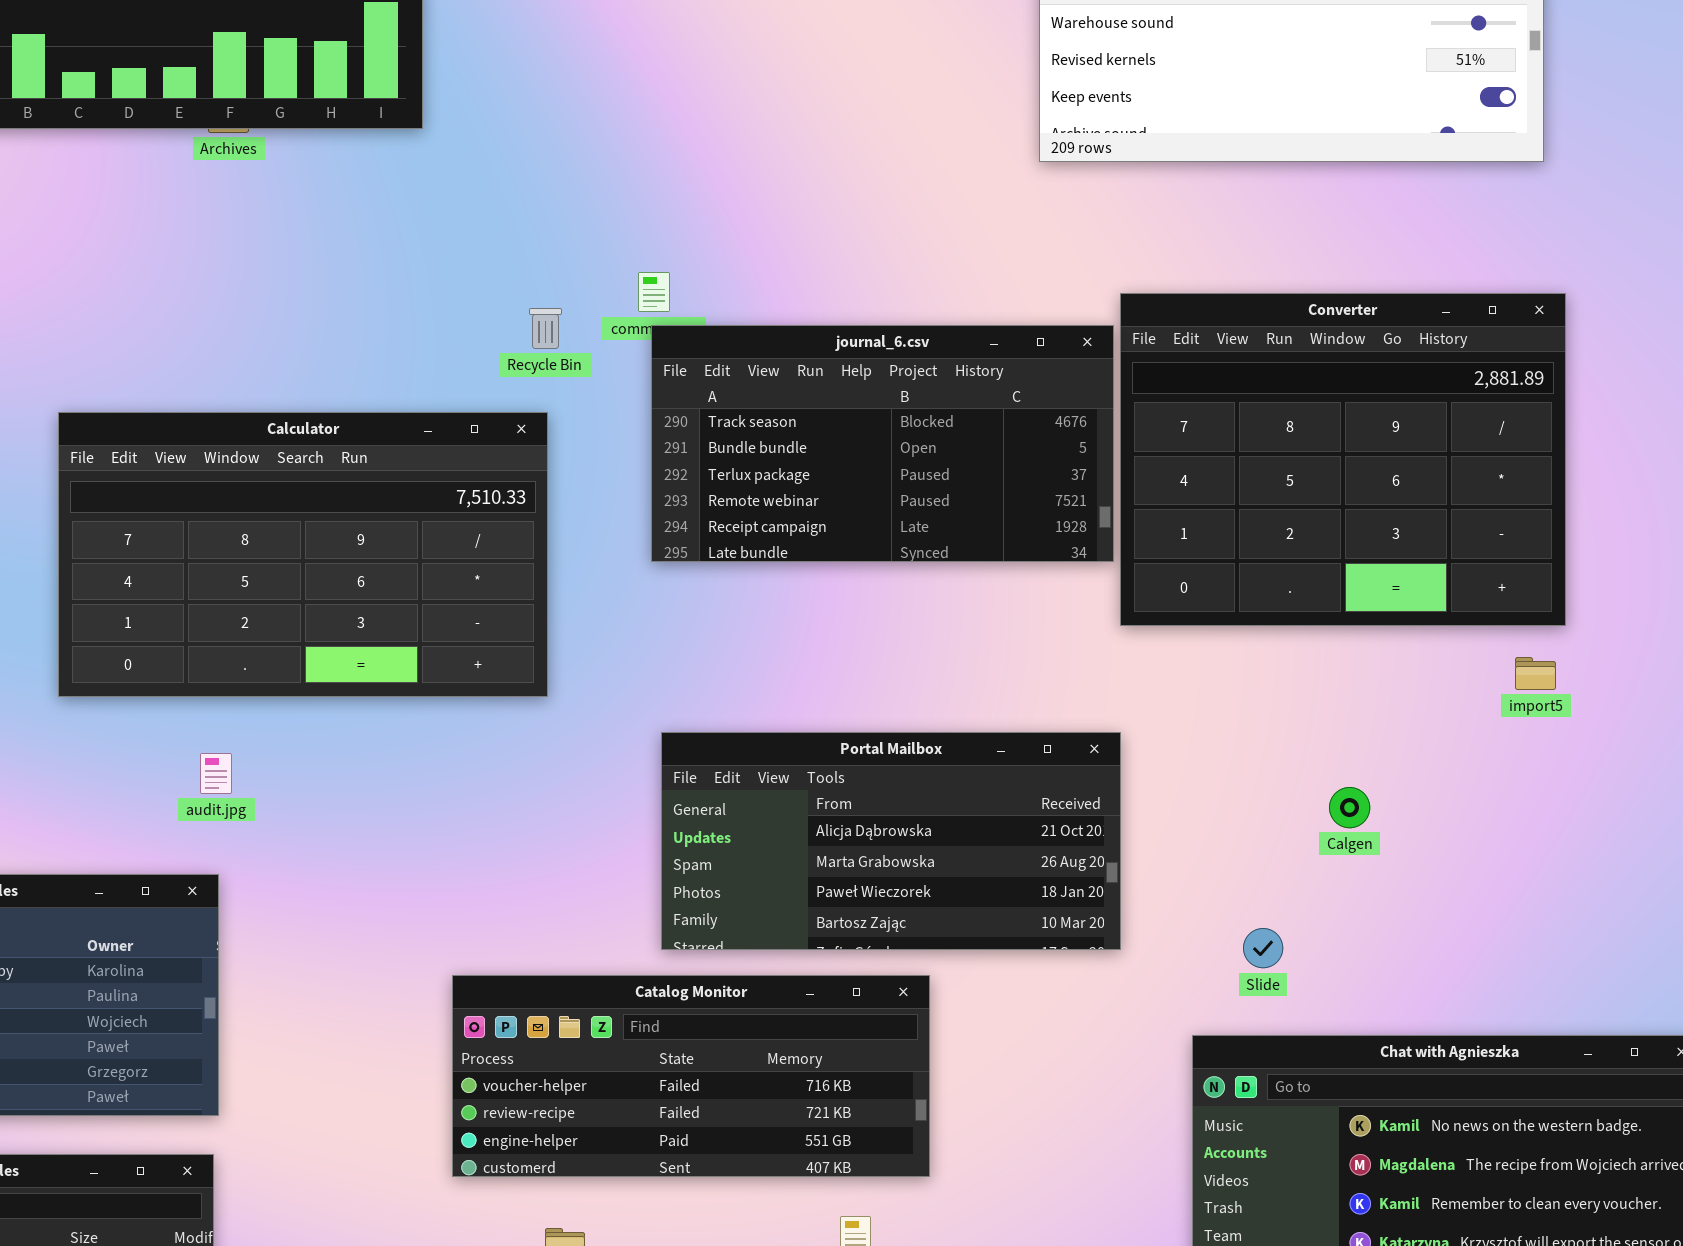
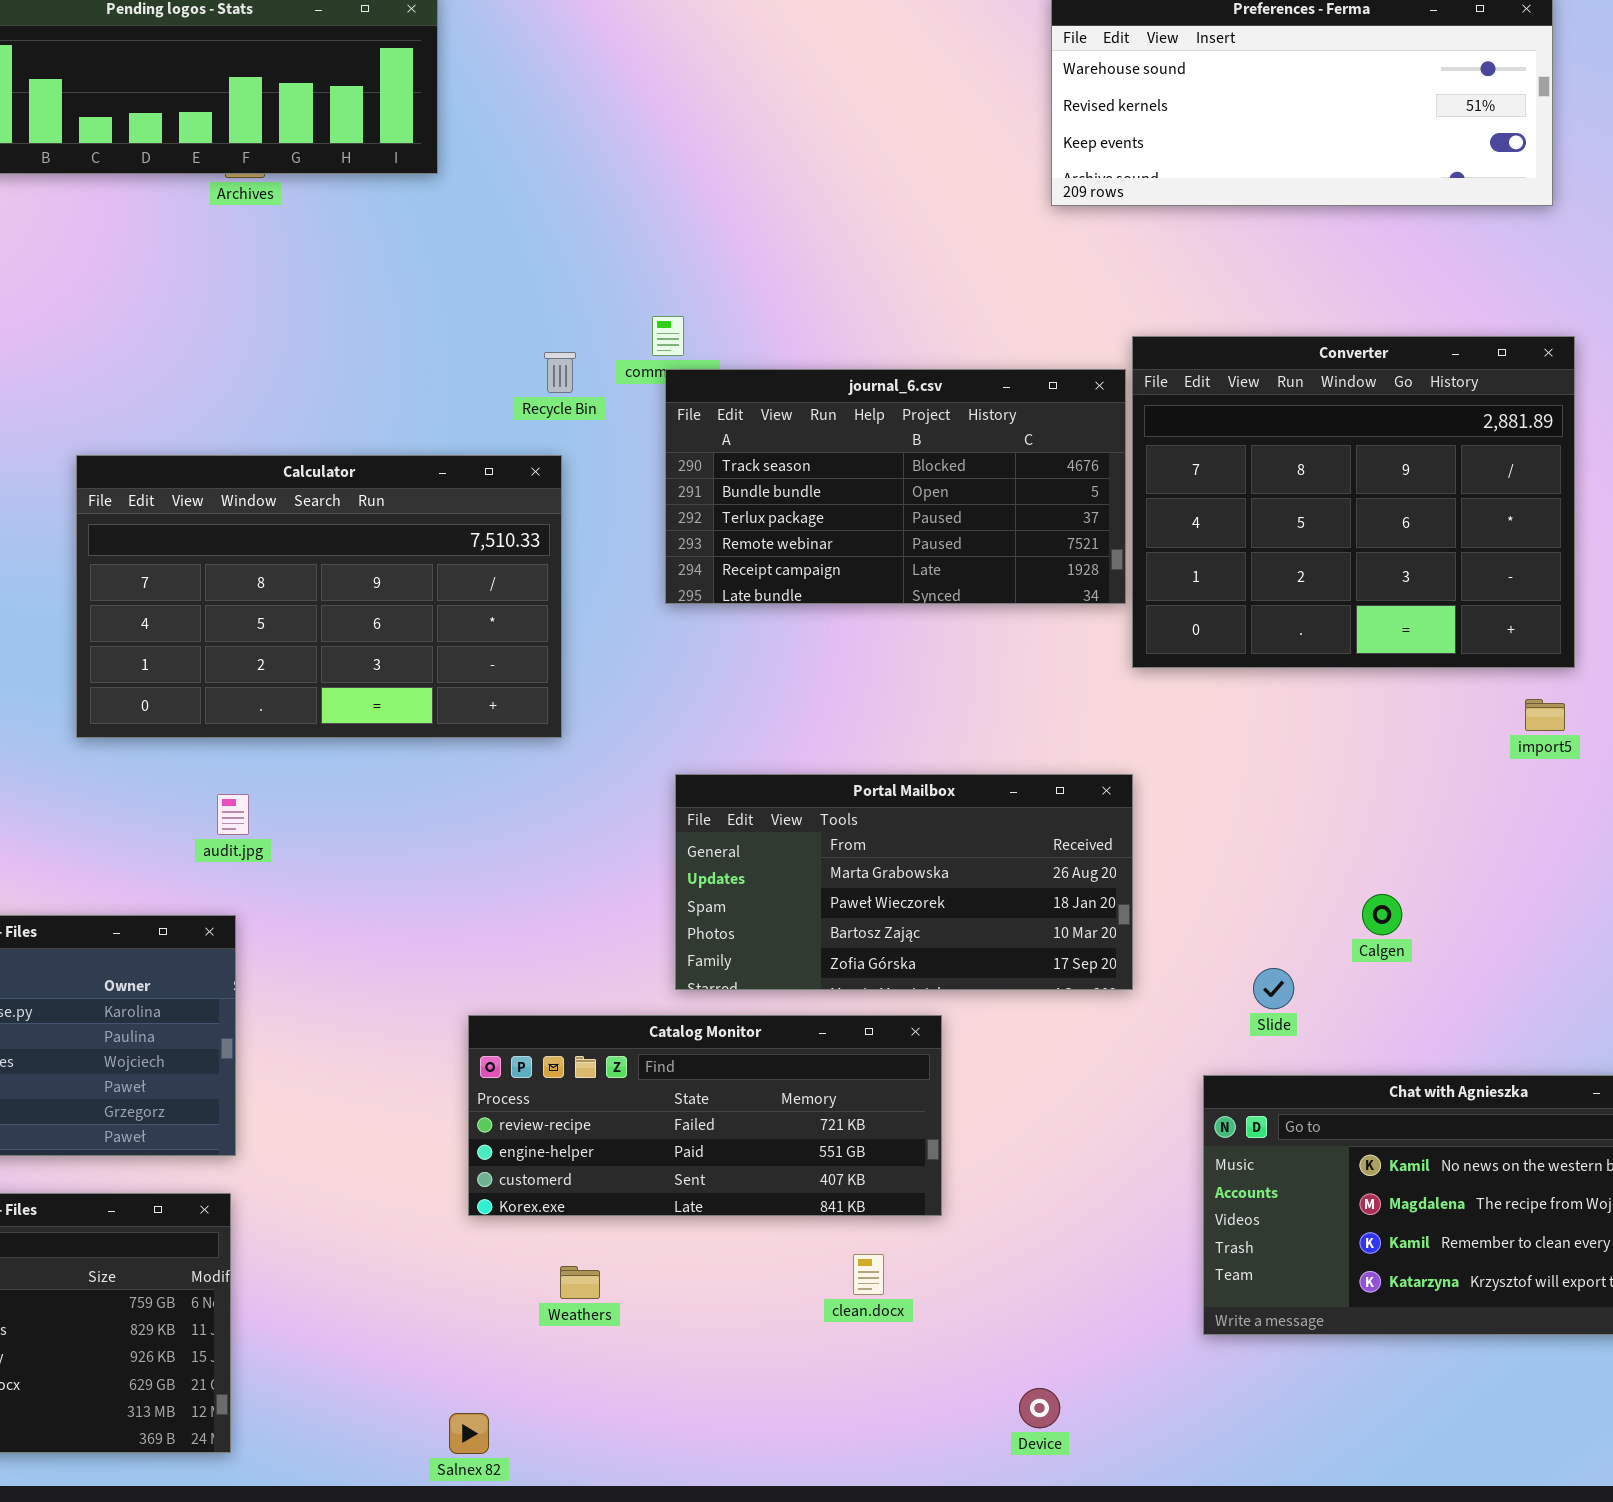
Portal Mailbox: [661,732,1121,950] -> [675,774,1133,990], scrolled down 1 row
Calgen: [1329,787,1370,828] -> [1362,894,1402,935], moved
Catalog Monitor: [452,975,930,1177] -> [468,1015,942,1216], scrolled down 1 row

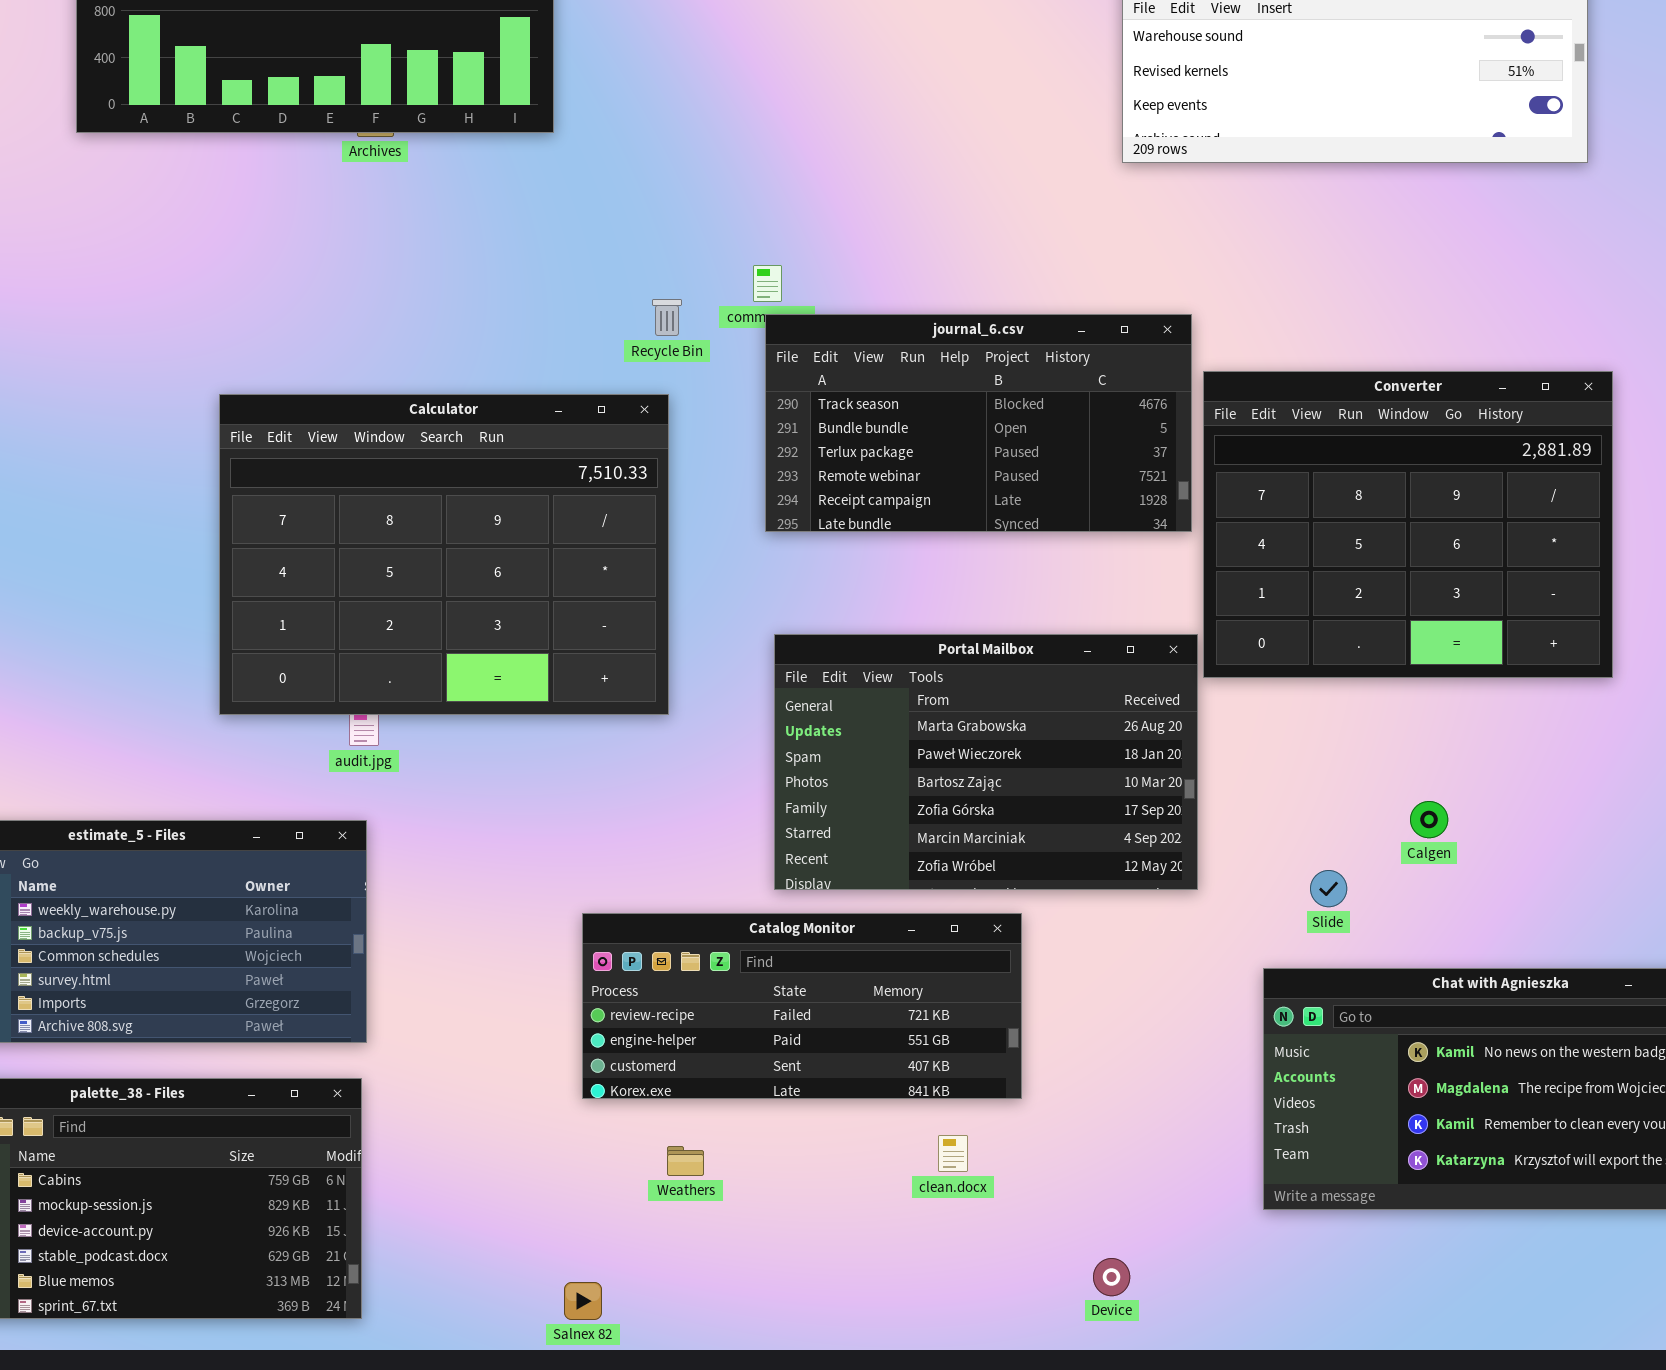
Converter: [1132,336,1575,668] -> [1203,371,1613,678], moved
Calculator: [76,455,562,738] -> [219,394,669,715], resized
Portal Mailbox: [675,774,1133,990] -> [774,634,1198,890], resized

